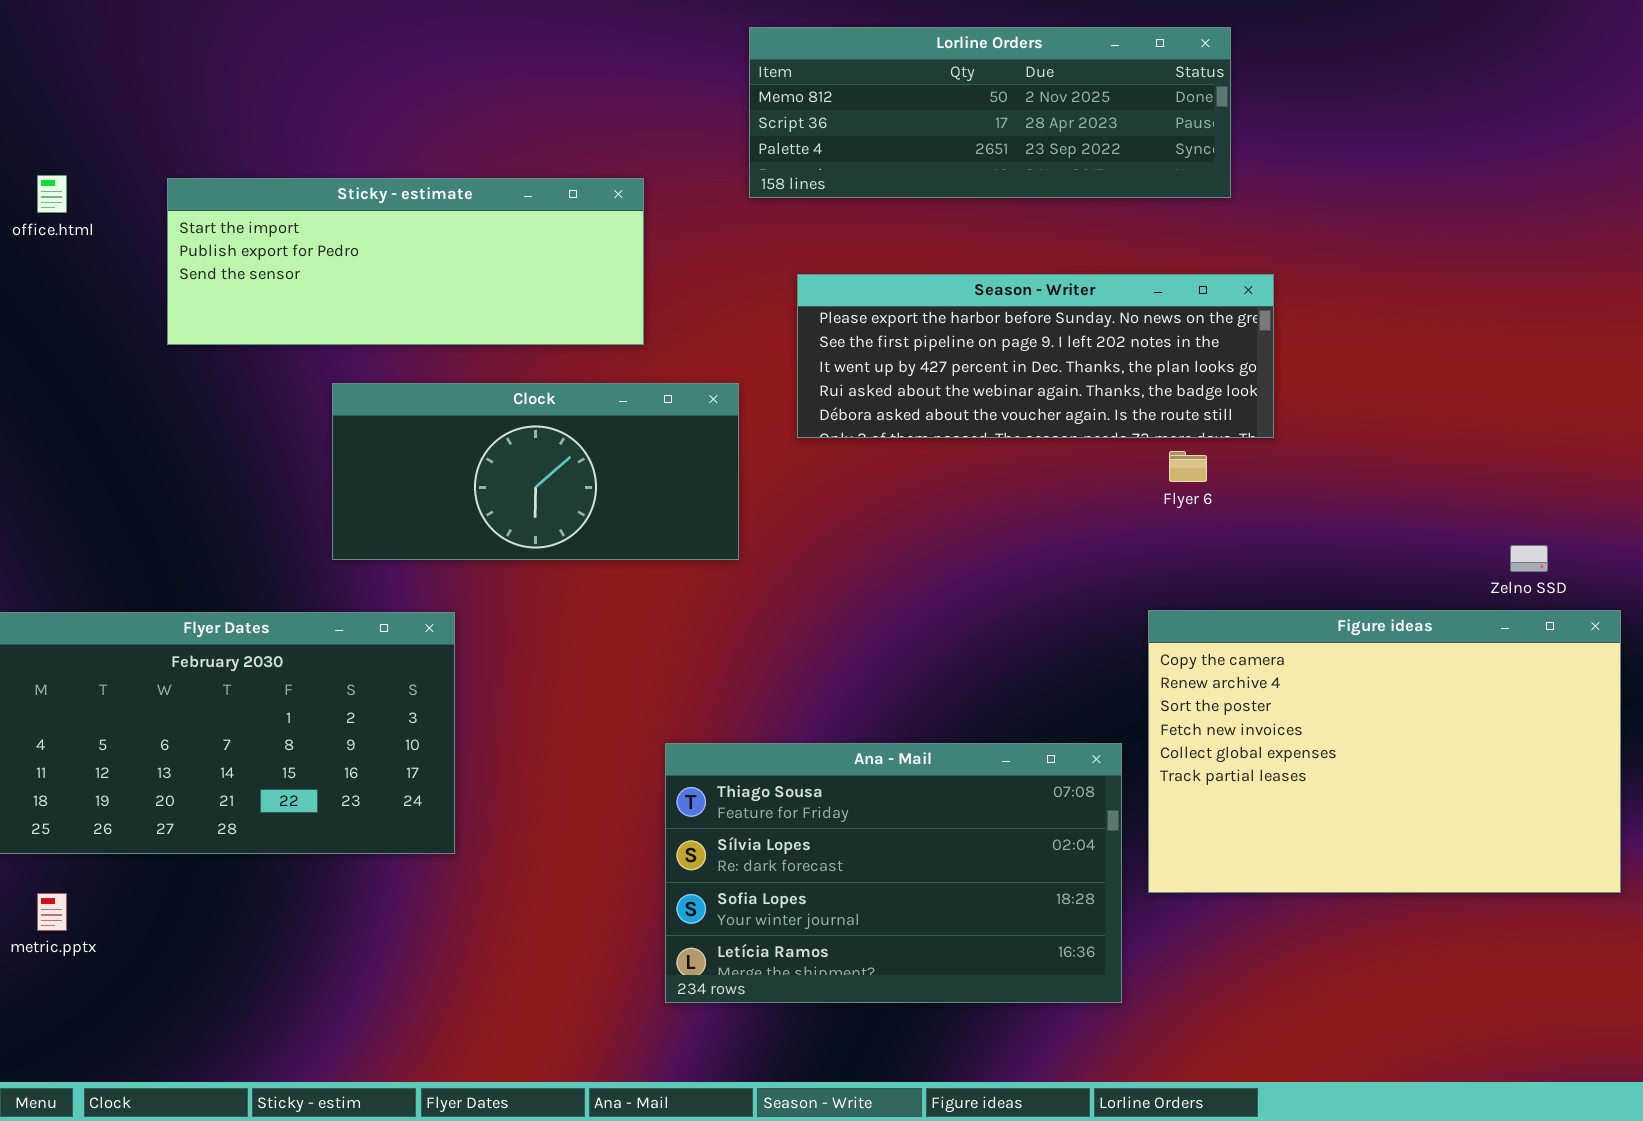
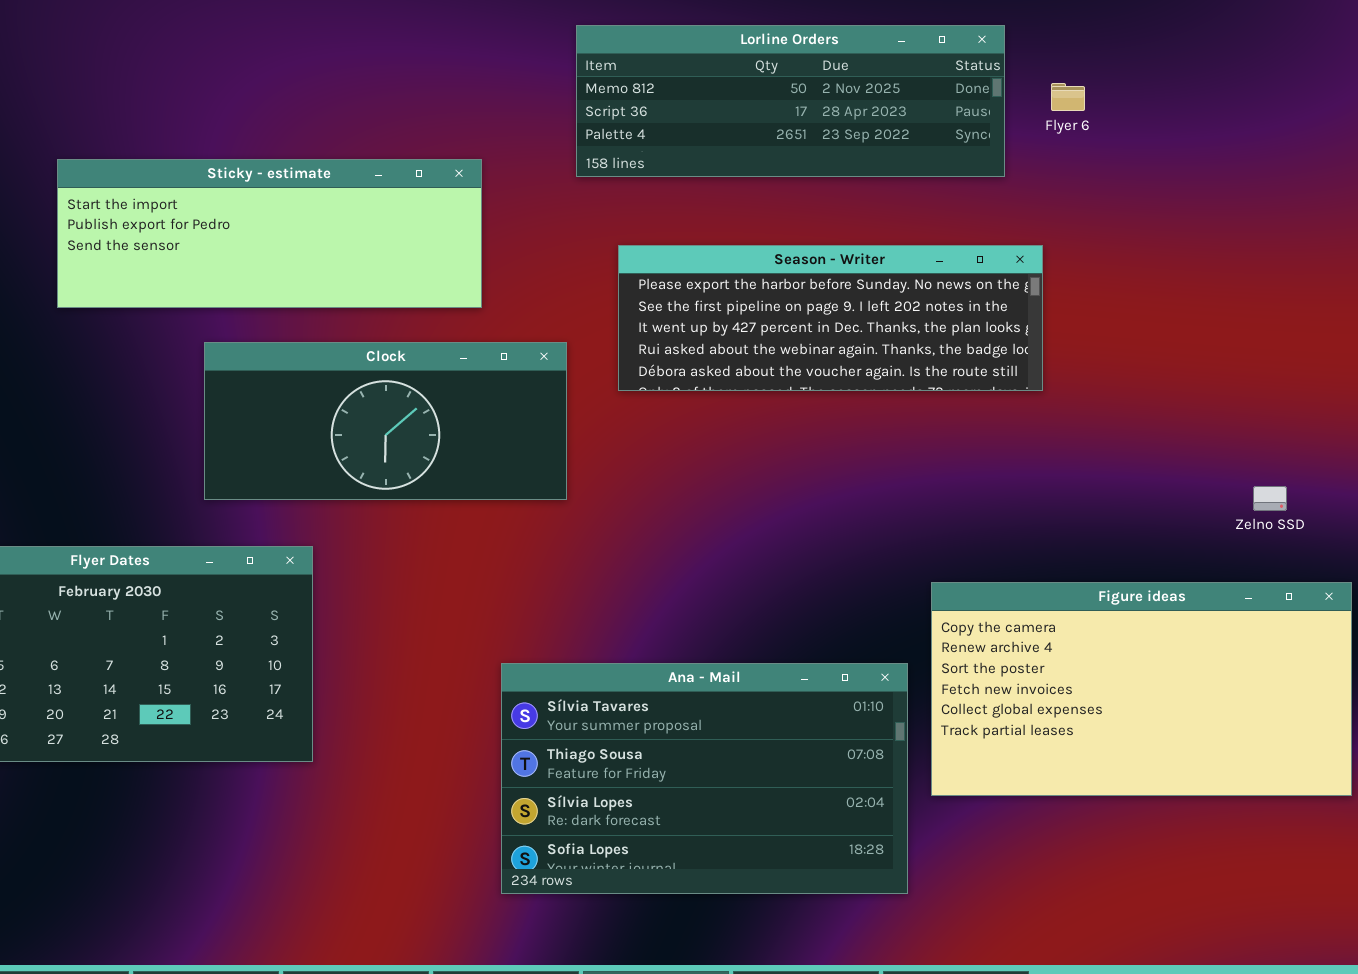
Flyer 6: [1169,451,1207,482] -> [1051,83,1085,111], moved
Figure ideas: [1148,610,1621,893] -> [931,582,1352,796], resized
Ana - Mail: [665,743,1122,1003] -> [501,663,908,894], scrolled up 1 row

